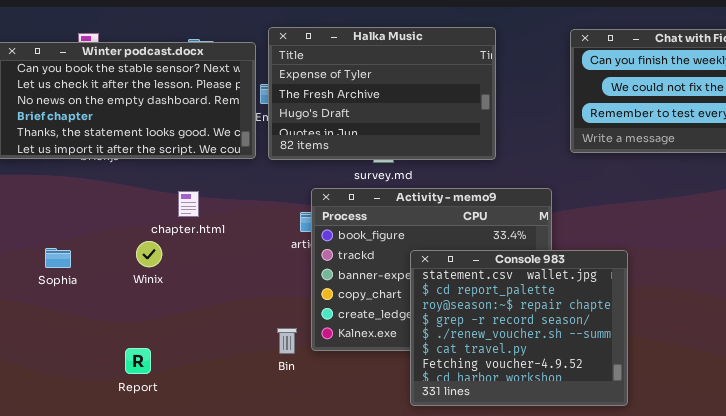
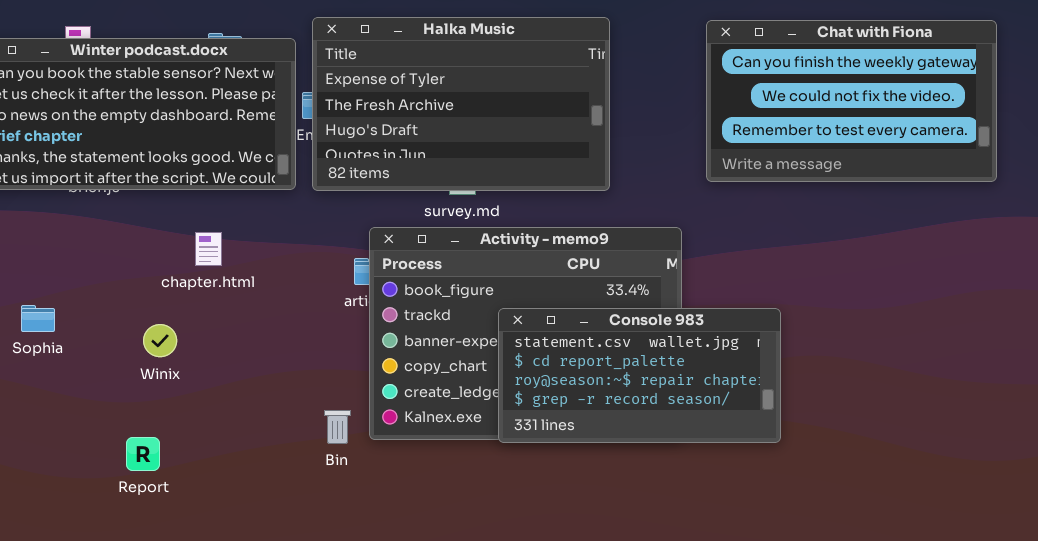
Winix: [136,241,162,267] -> [143,324,177,357], moved
Console 983: [410,250,628,406] -> [498,308,781,443], resized

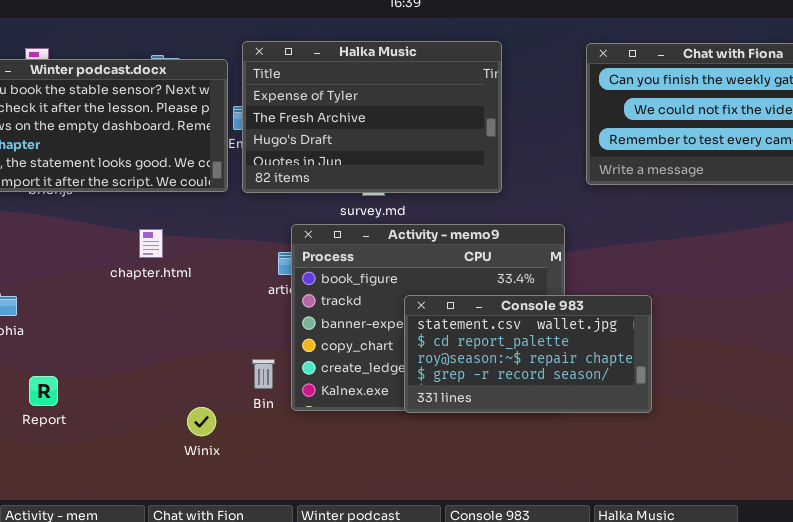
Winix: [143,324,177,357] -> [187,407,216,436], moved
Bin: [324,410,351,444] -> [252,359,275,389], moved
Report: [126,437,160,471] -> [29,376,58,406], moved

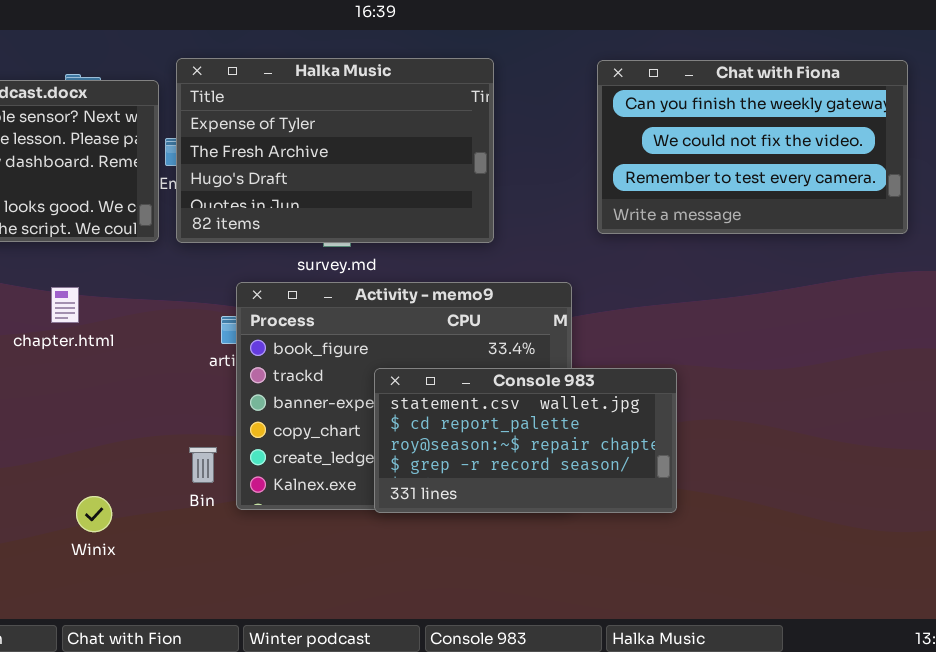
Winix: [187,407,216,436] -> [76,496,112,532], moved

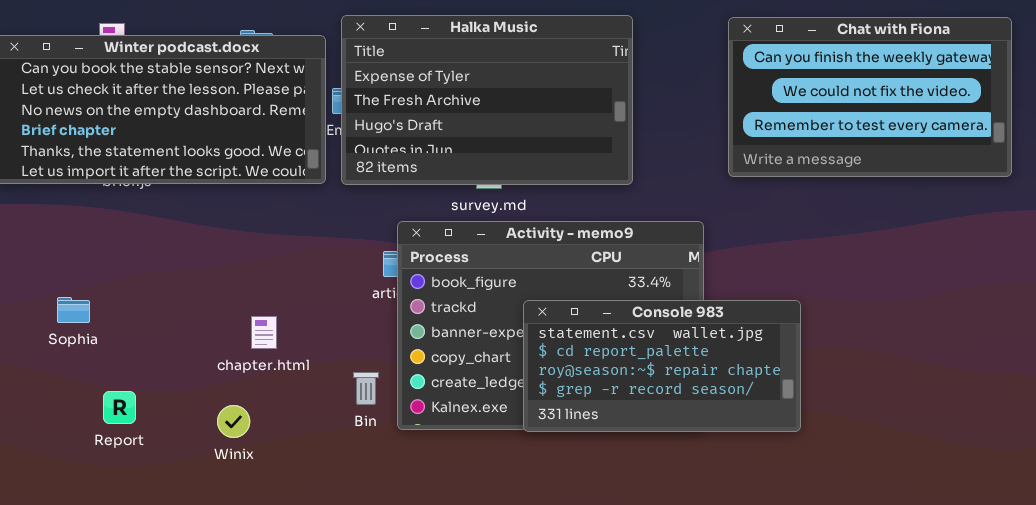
chapter.html: [51,287,79,323] -> [251,316,277,349], moved
Winix: [76,496,112,532] -> [217,405,250,438], moved

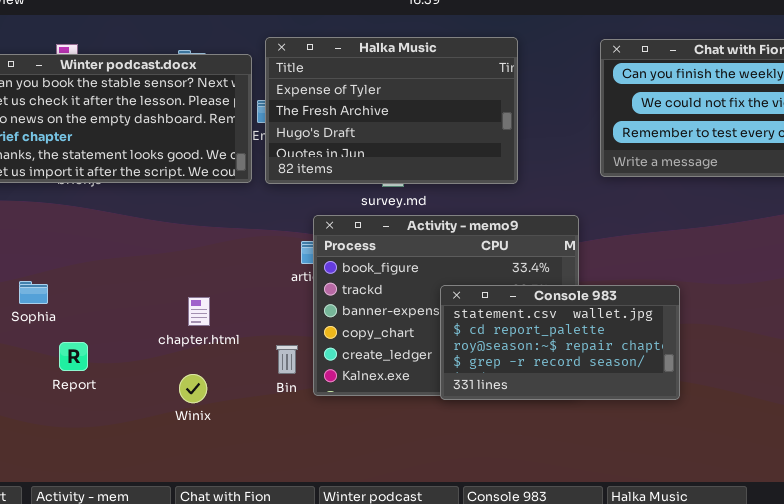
Console 983: [523,300,801,432] -> [440,285,680,400], moved
Report: [103,391,136,424] -> [59,342,88,371], moved
Winix: [217,405,250,438] -> [179,374,207,403], moved

